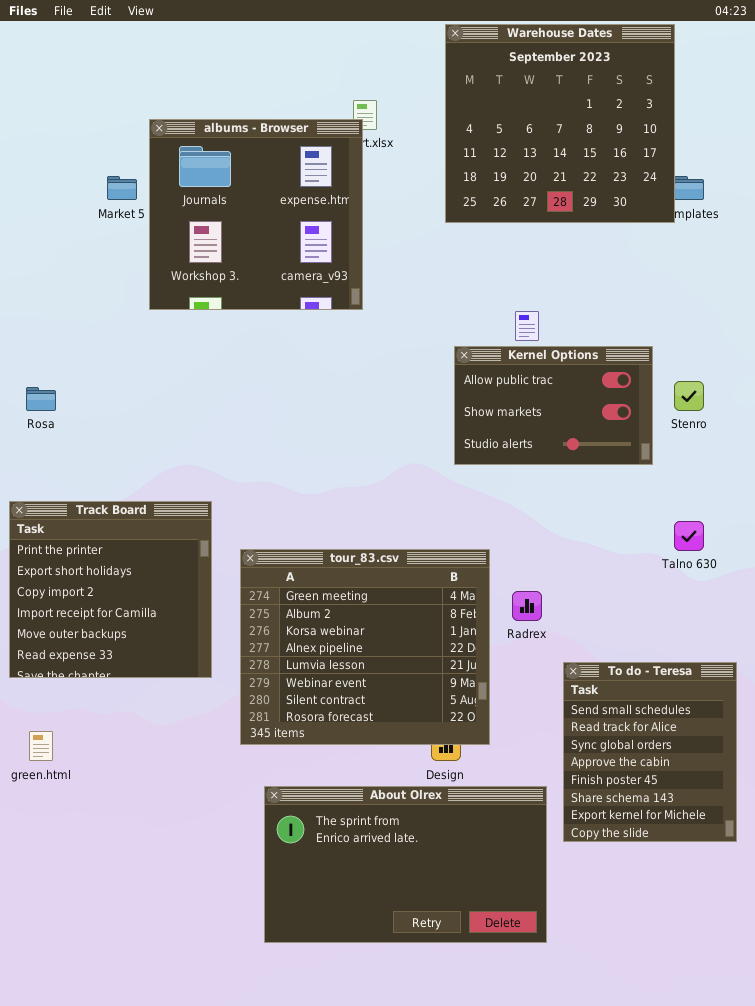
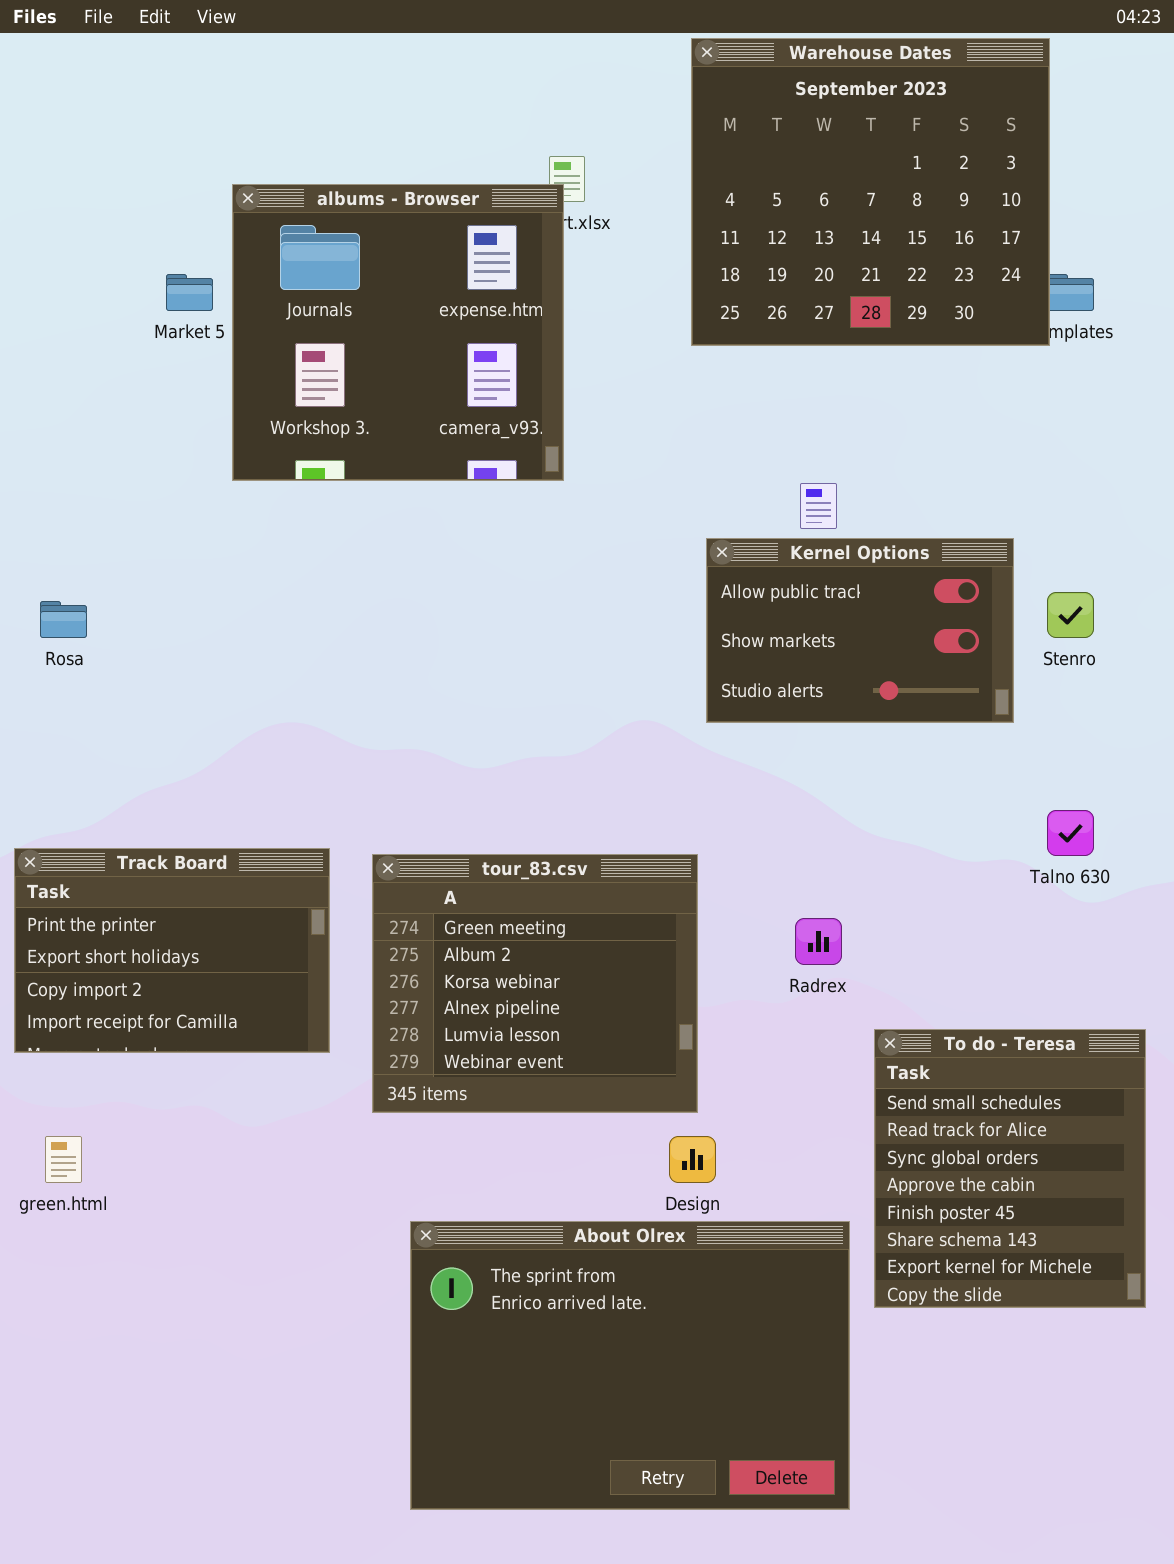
Track Board: [9,501,212,678] -> [14,848,330,1053], resized
tour_83.csv: [240,549,490,745] -> [372,854,698,1113], resized
About Olrex: [264,786,547,943] -> [410,1221,850,1510], resized

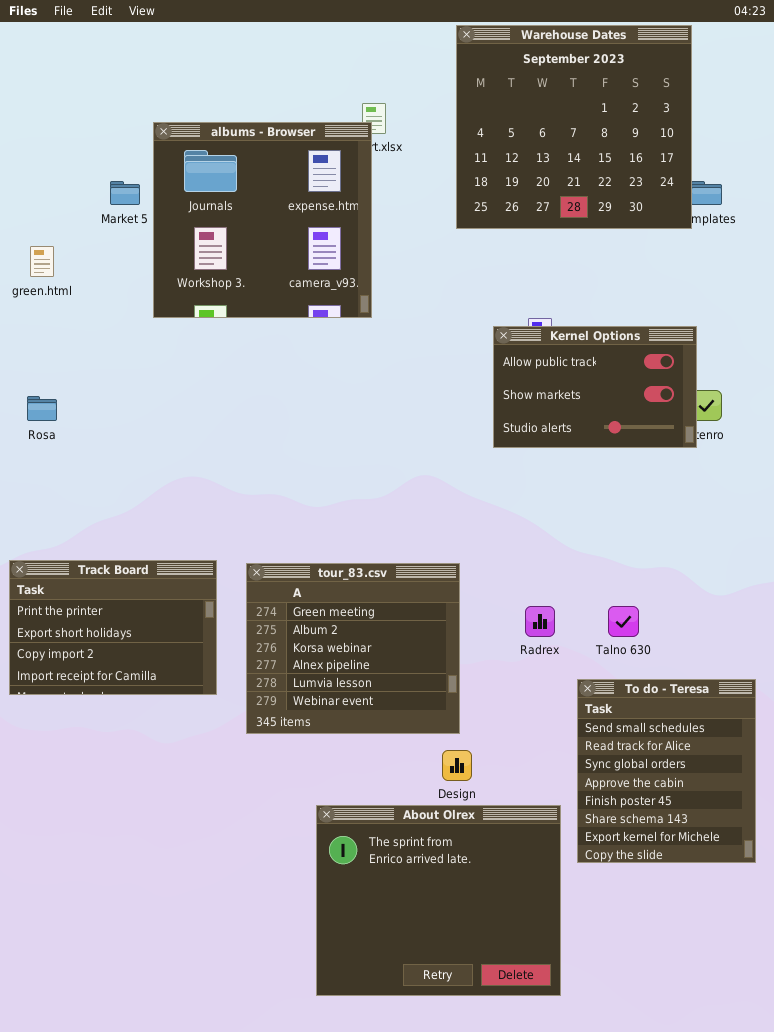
Kernel Options: [706,538,1014,723] -> [493,326,697,448], moved
Talno 630: [1047,810,1094,856] -> [608,606,639,637], moved
green.html: [45,1136,82,1183] -> [30,246,54,277], moved
About Olrex: [410,1221,850,1510] -> [316,805,561,996], resized

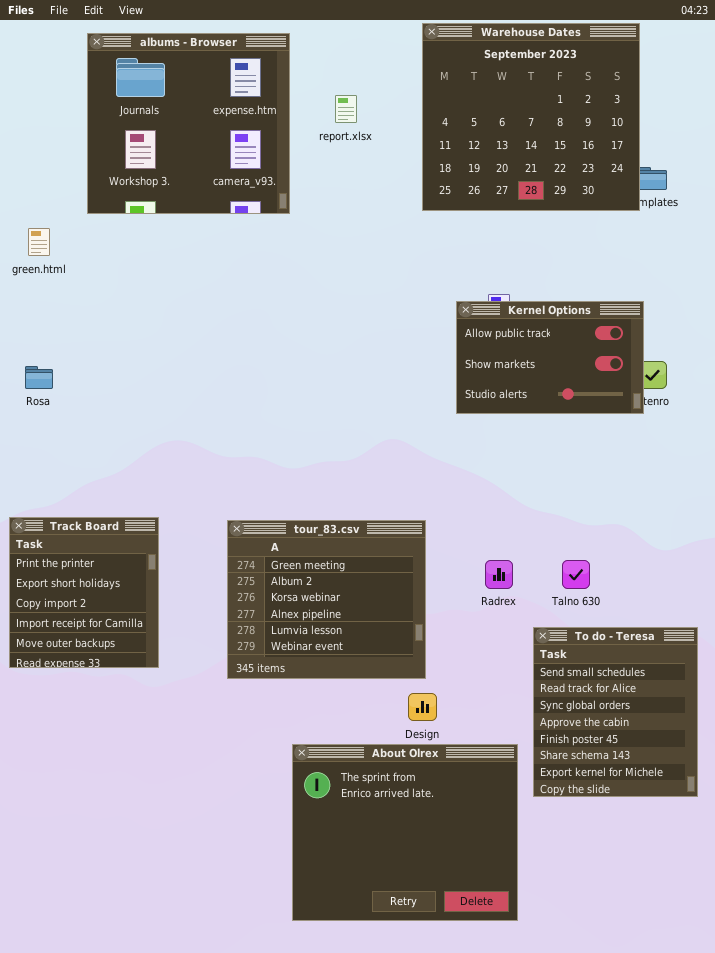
albums - Browser: [153,122,372,318] -> [87,33,290,214], moved
Track Board: [9,560,217,695] -> [9,517,159,668], resized

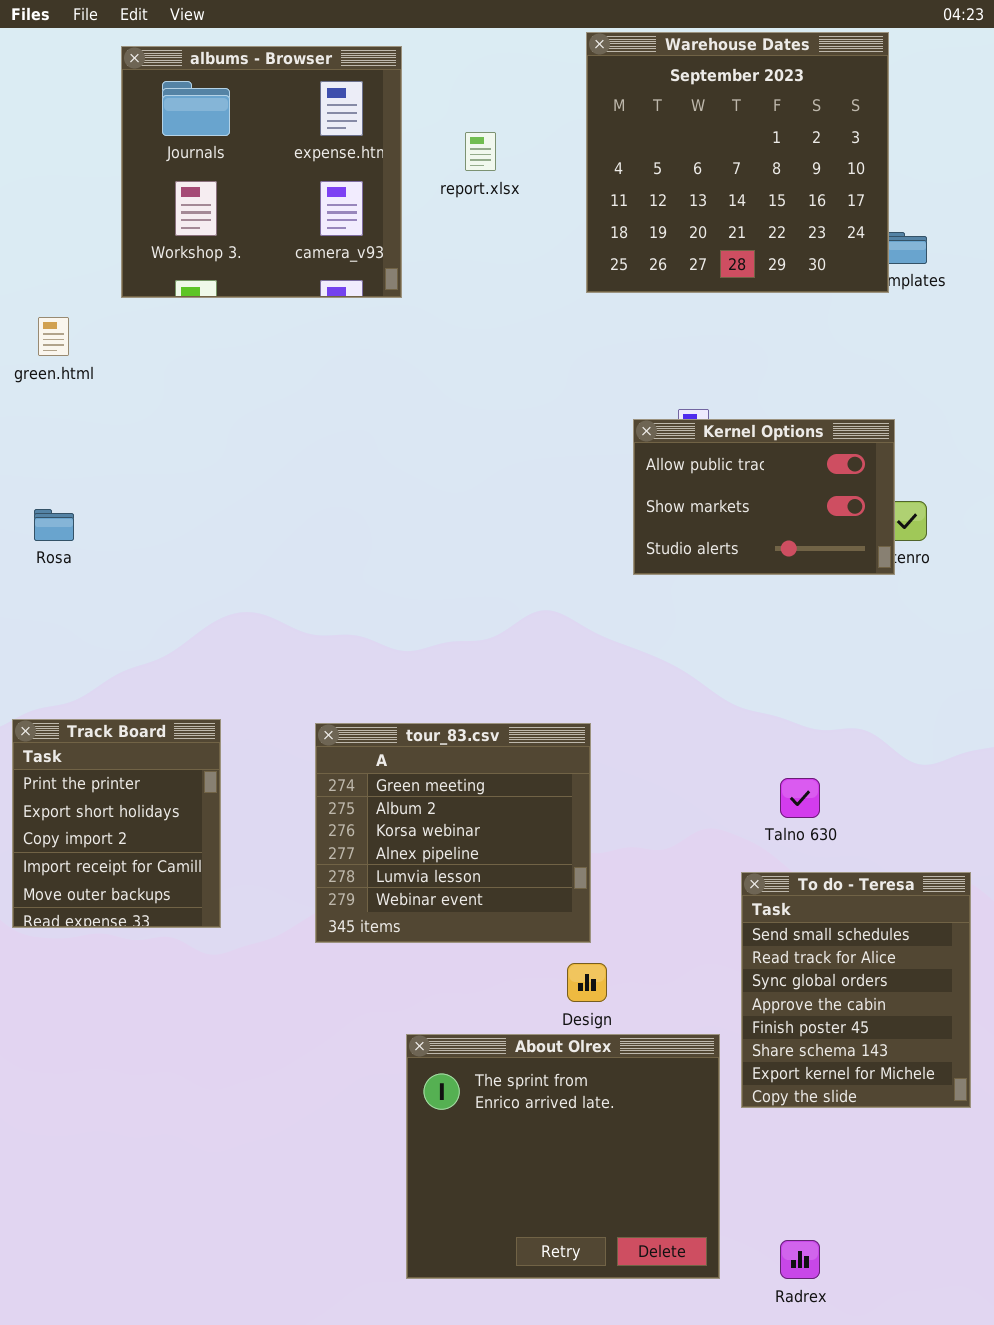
Radrex: [485,560,513,589] -> [780,1240,820,1279], moved

